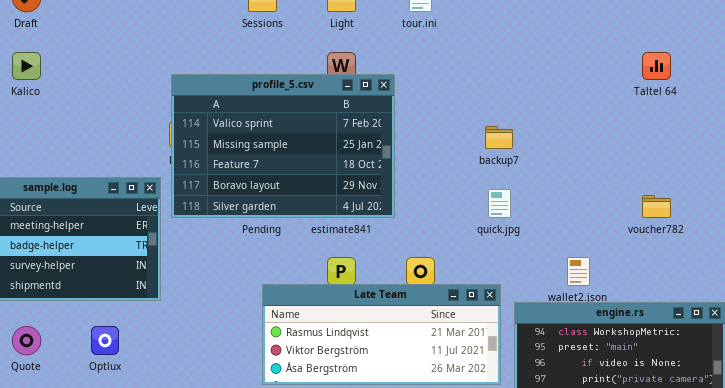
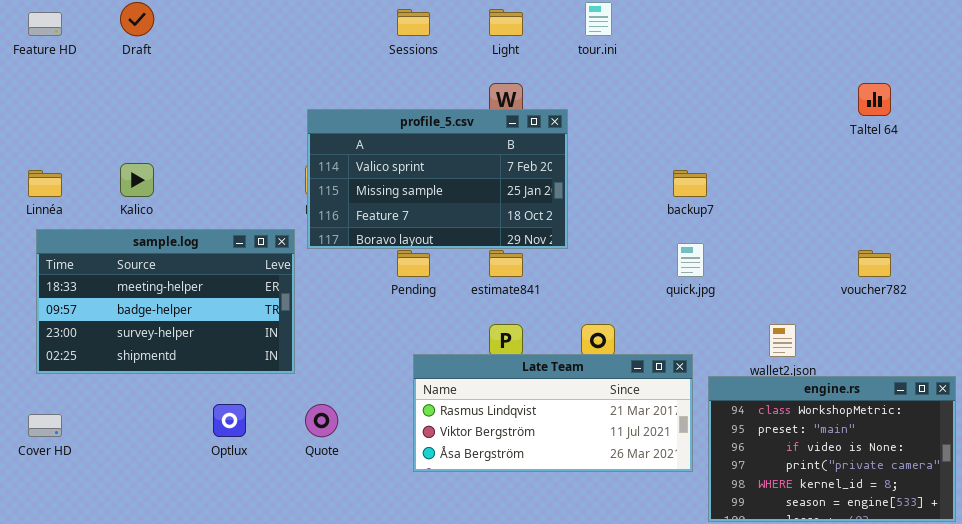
Kalico: [12,52,41,80] -> [120,163,154,197], moved
profile_5.csv: [171,74,395,218] -> [307,109,568,249], resized
Quote: [12,326,41,355] -> [305,404,338,437], moved

